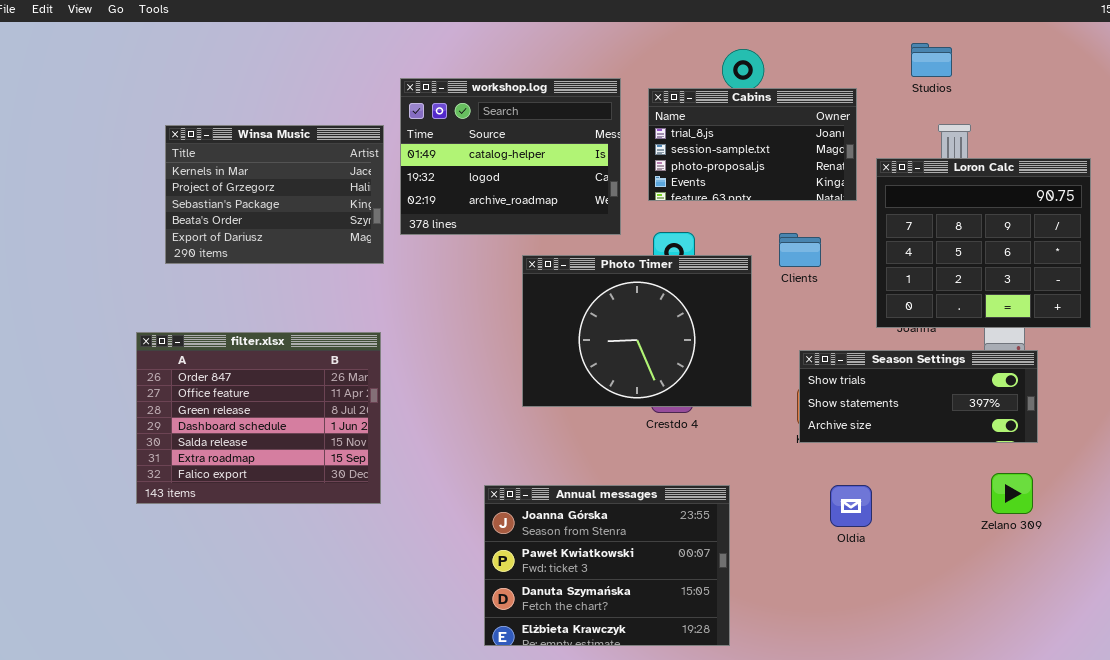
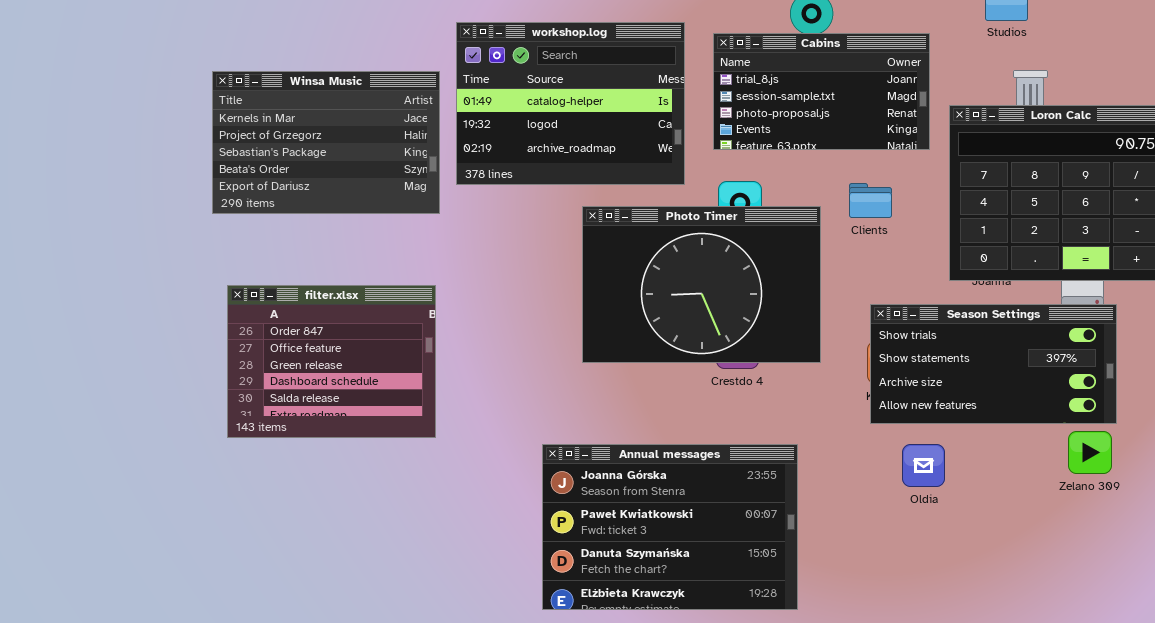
filter.xlsx: [136,332,381,504] -> [227,285,436,438], resized
Season Settings: [799,350,1038,443] -> [870,304,1117,424], resized

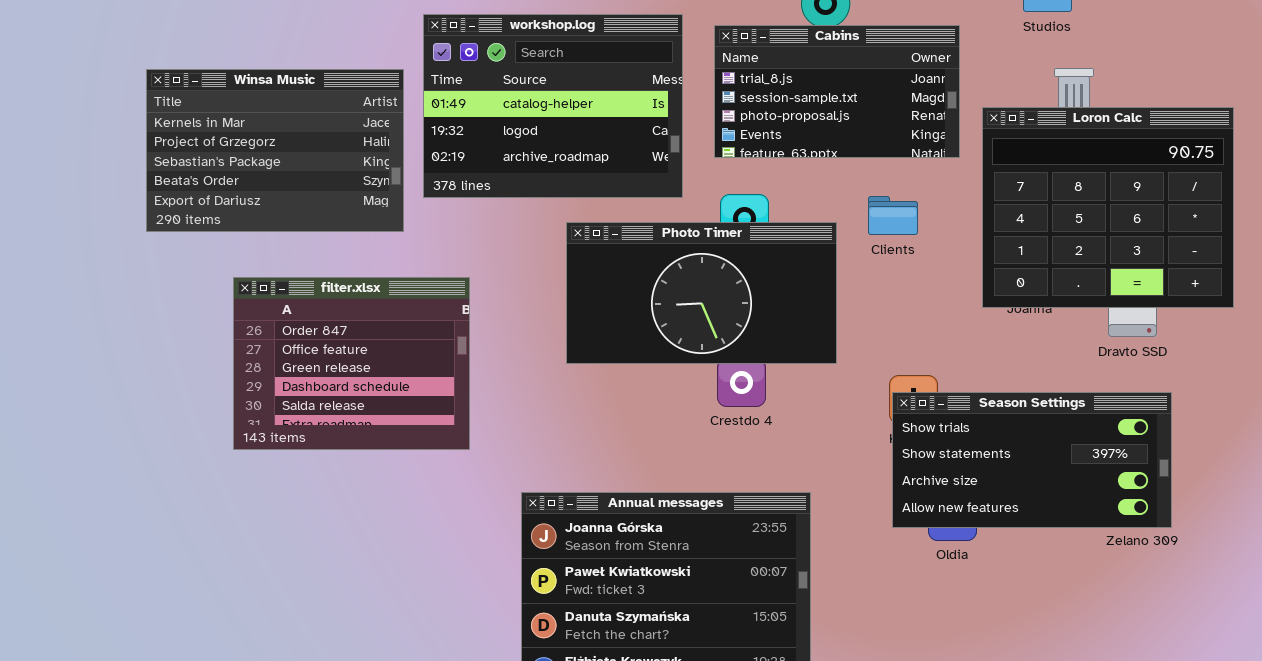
Photo Timer: [582,206,821,363] -> [566,222,837,364], resized
filter.xlsx: [227,285,436,438] -> [233,277,470,450], moved
Season Settings: [870,304,1117,424] -> [892,392,1172,528], moved

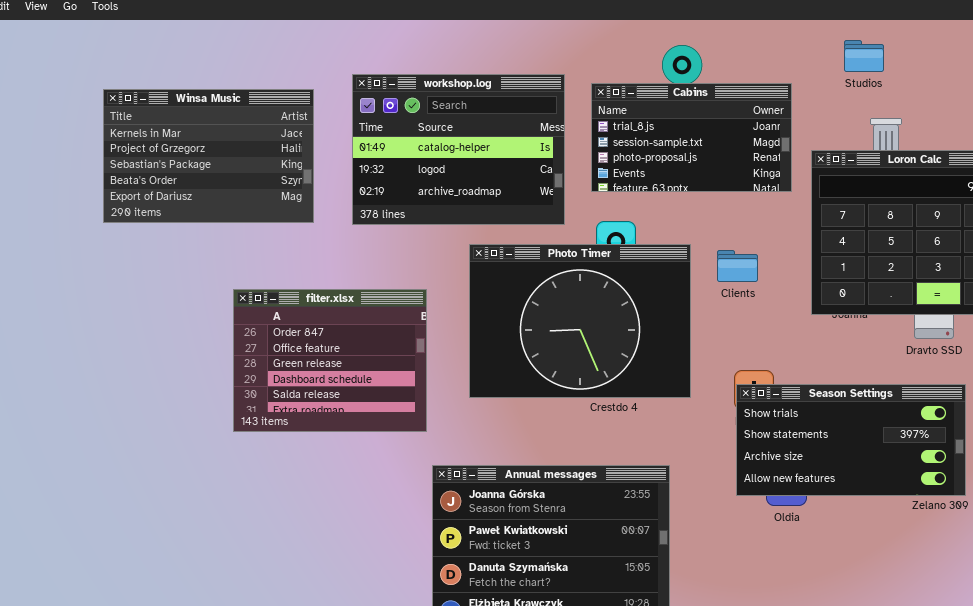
Winsa Music: [146,69,404,232] -> [103,89,314,223], moved
Clients: [868,196,918,235] -> [717,250,758,282], moved
Photo Timer: [566,222,837,364] -> [469,244,691,398], resized
filter.xlsx: [233,277,470,450] -> [233,289,427,432], moved

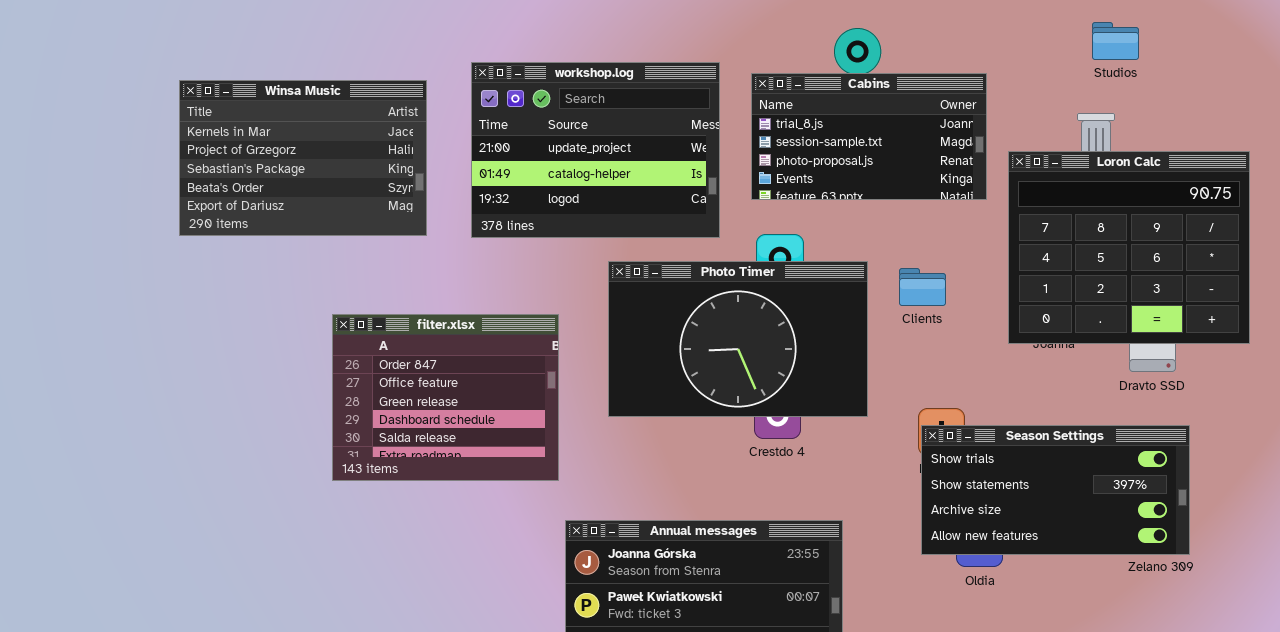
Studios: [844,40,884,72] -> [1092,22,1139,60], moved
workshop.log: [352,74,565,225] -> [471,62,720,238], scrolled up 1 row
Photo Timer: [469,244,691,398] -> [608,261,868,417], resized

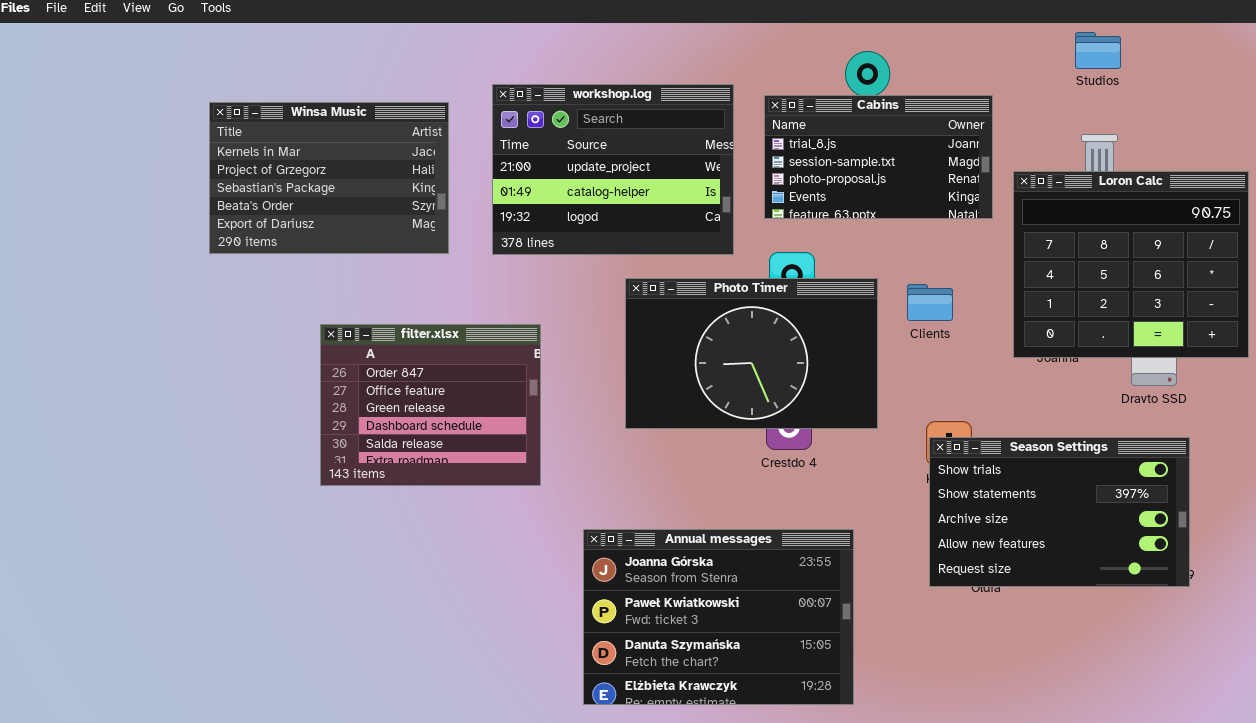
Studios: [1092,22,1139,60] -> [1075,32,1121,69], moved
filter.xlsx: [332,314,559,481] -> [320,324,541,486], moved
Season Settings: [921,425,1190,555] -> [929,437,1190,587], resized

